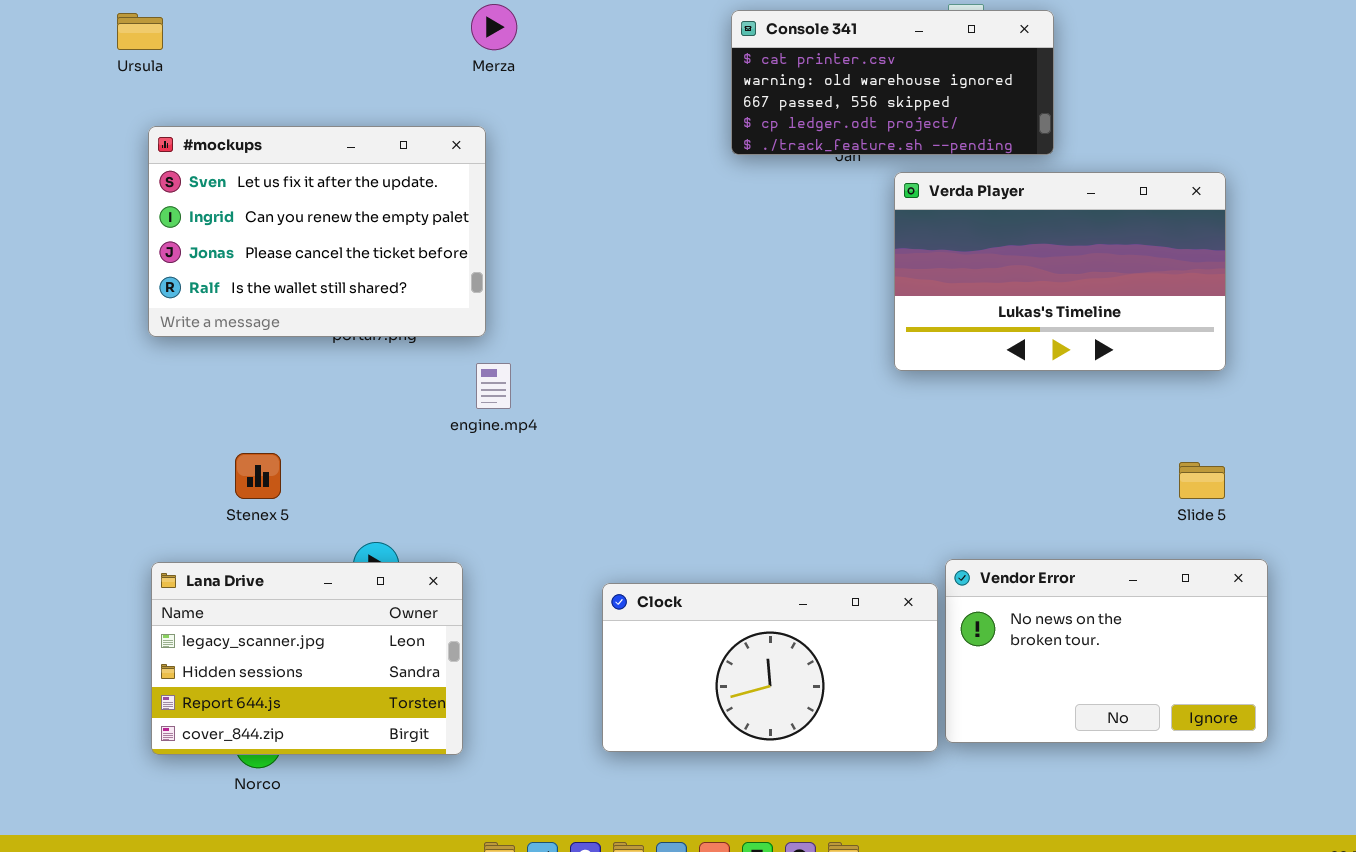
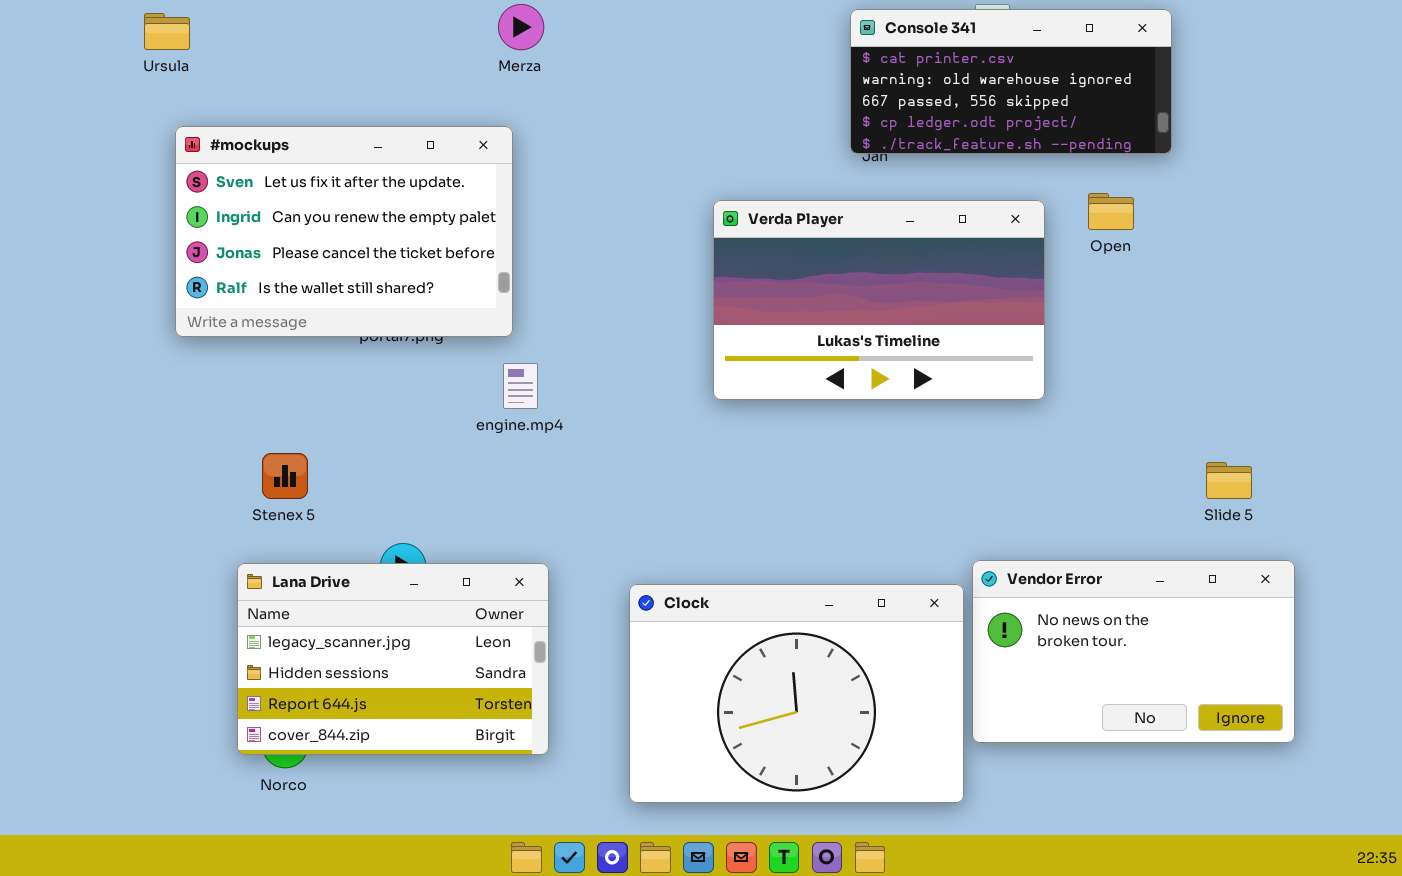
Console 341: [731,10,1054,155] -> [850,9,1172,154], moved
Verda Player: [894,172,1226,371] -> [713,200,1045,400], moved
Lana Drive: [151,562,463,755] -> [237,563,549,755], moved
Clock: [602,583,938,752] -> [629,584,964,803], resized

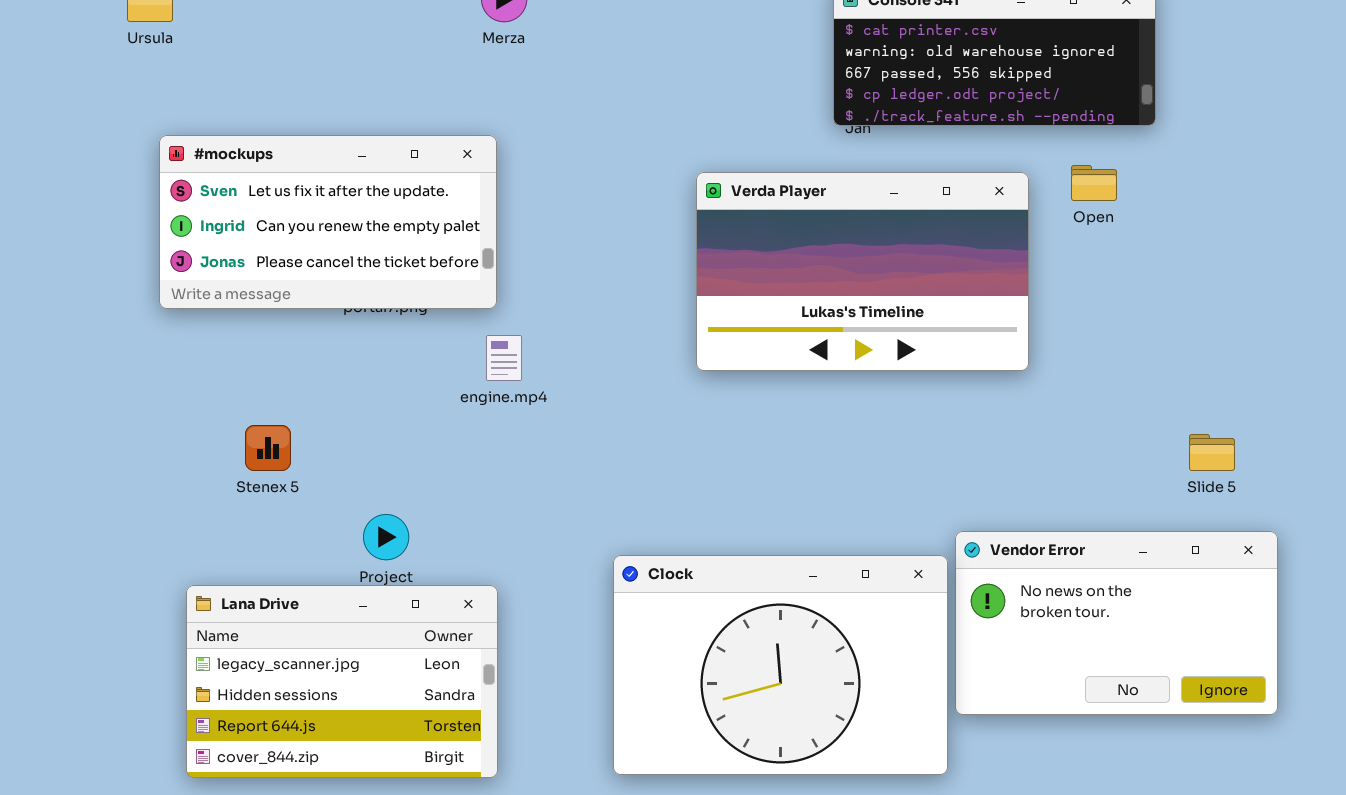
#mockups: [175,126,513,337] -> [159,135,497,309], resized
Lana Drive: [237,563,549,755] -> [186,585,498,778], moved

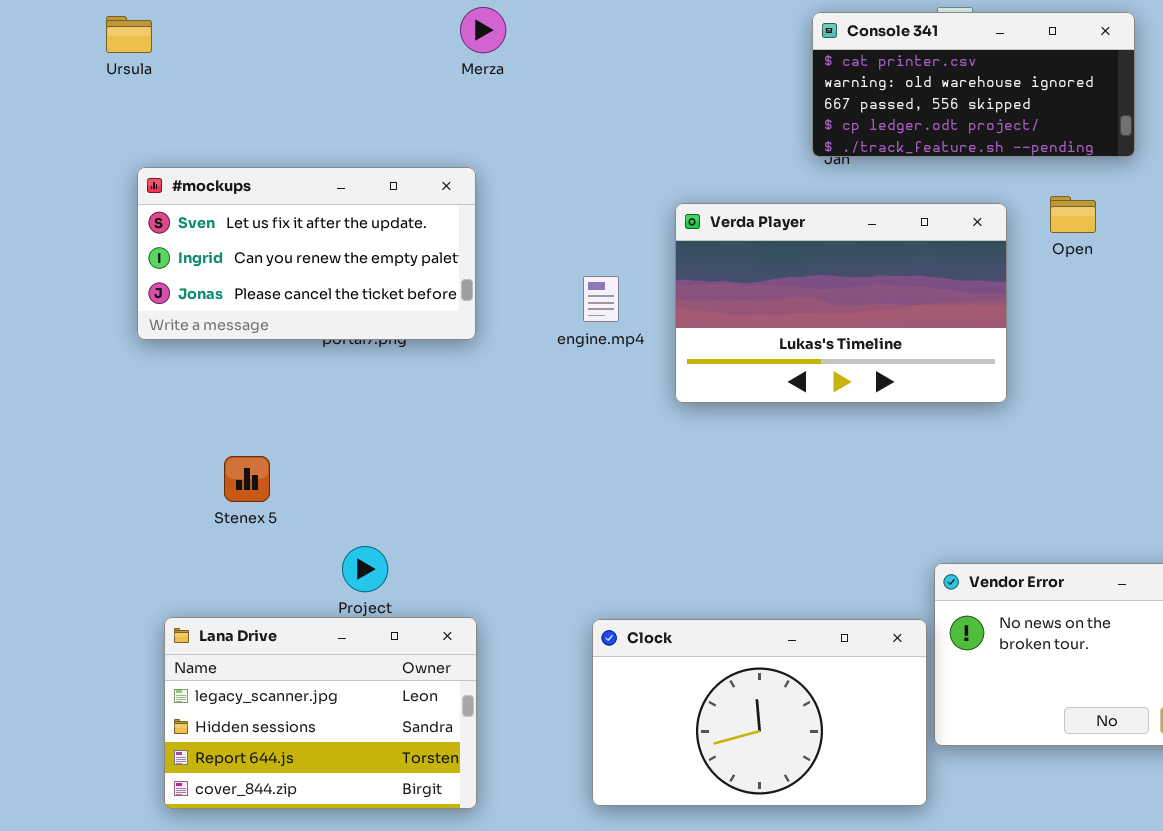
engine.mp4: [486,335,522,381] -> [583,276,619,322], moved
Clock: [613,555,948,775] -> [592,619,927,806], resized

